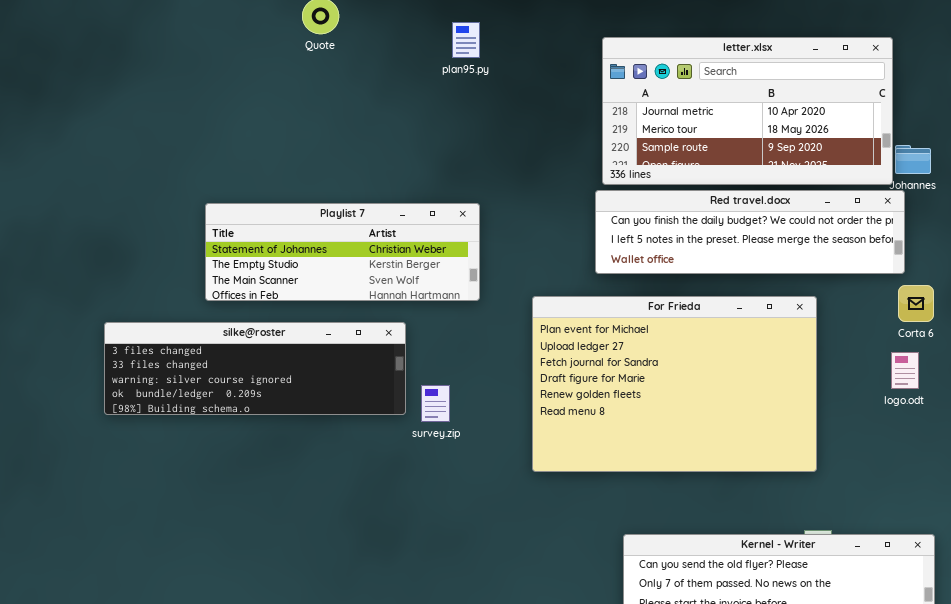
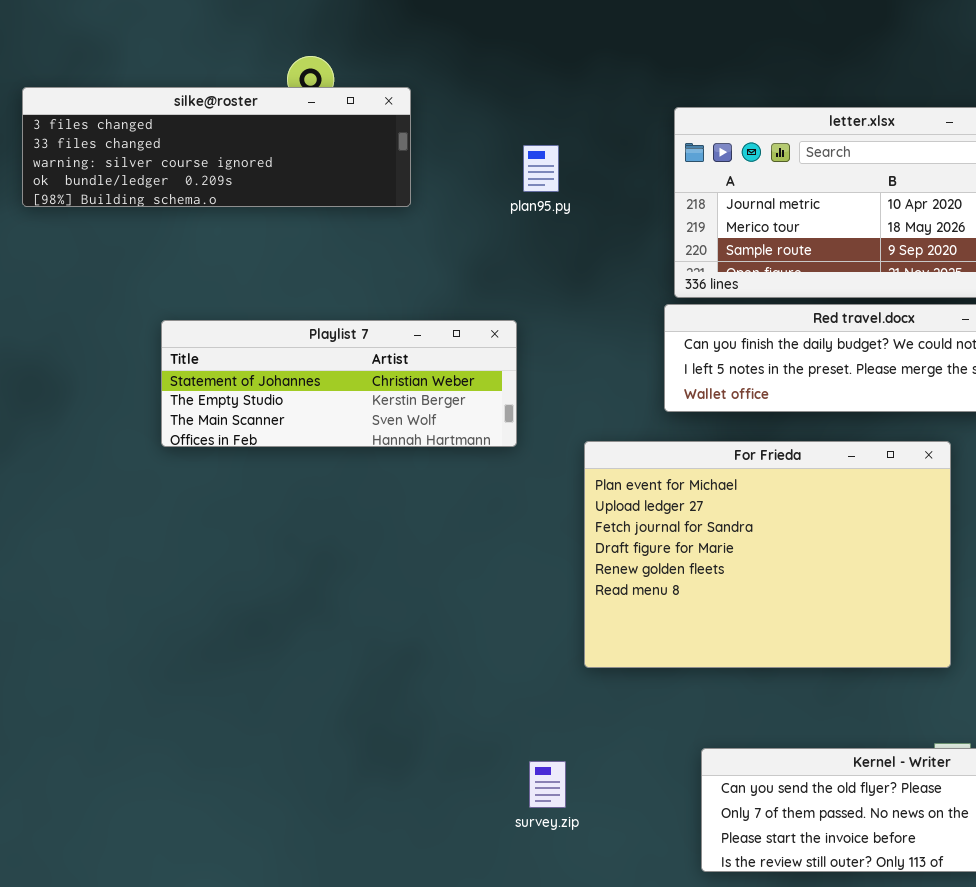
plan95.py: [452,22,480,58] -> [523,145,559,192], moved
silke@roster: [104,322,406,415] -> [22,87,411,207], moved
survey.zip: [421,385,450,422] -> [529,761,566,808], moved

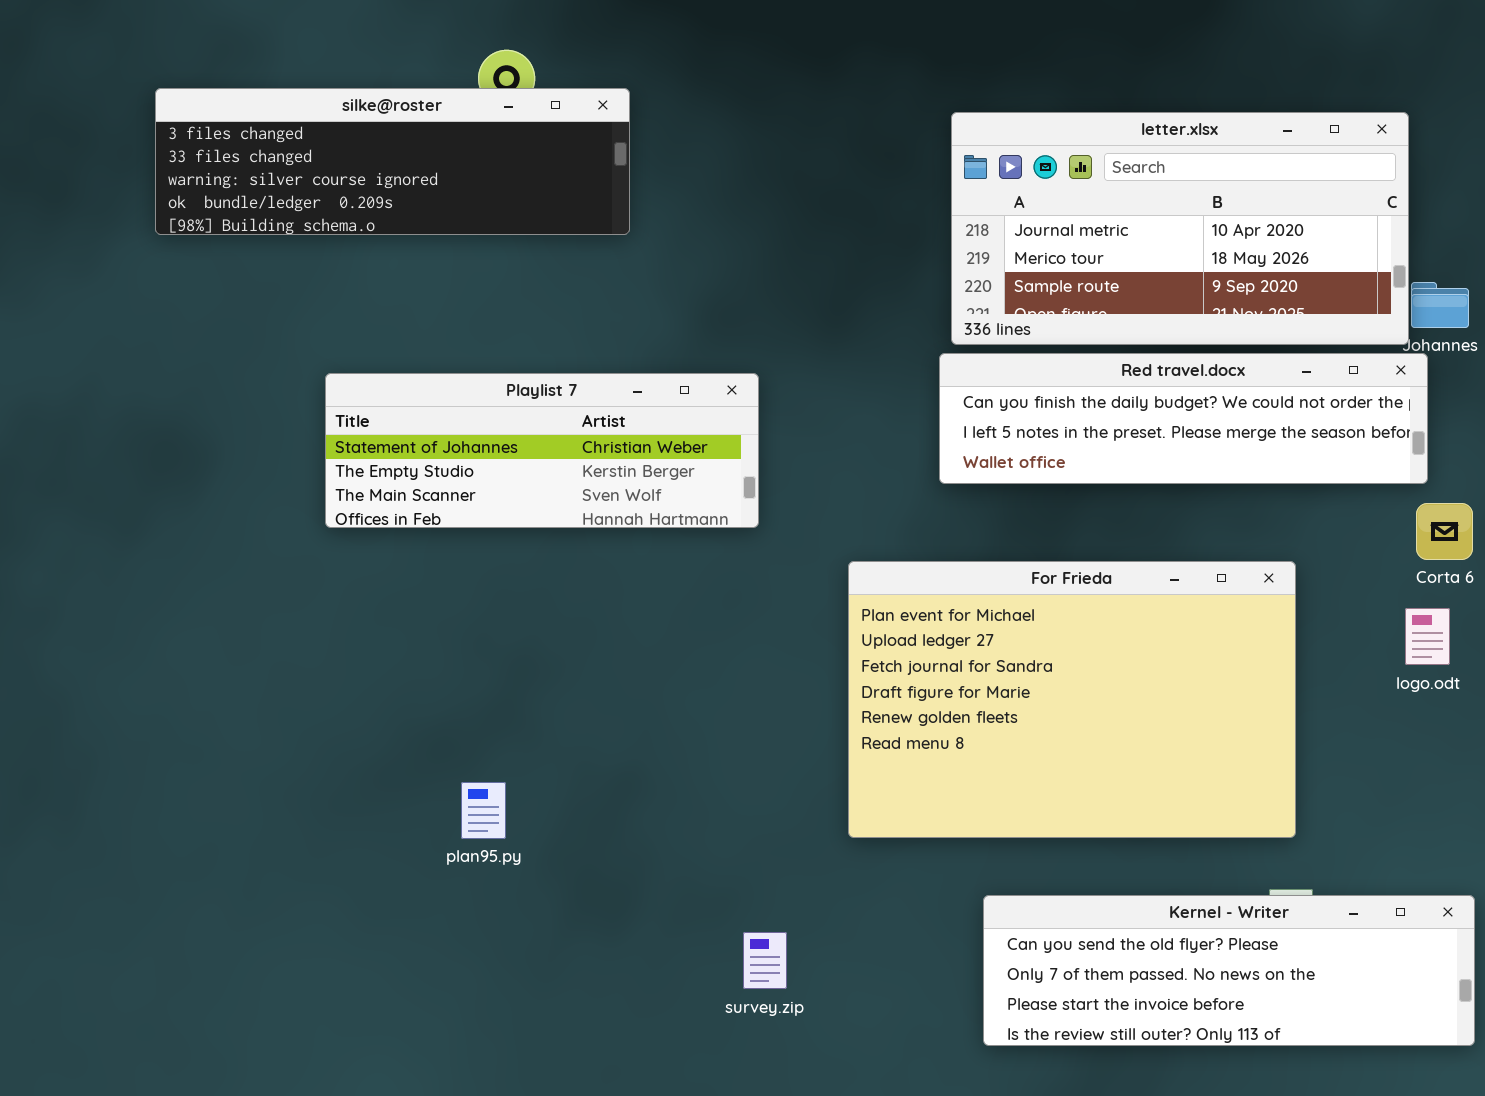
plan95.py: [523,145,559,192] -> [461,782,506,839], moved
For Frieda: [584,441,951,668] -> [848,561,1296,838], moved
survey.zip: [529,761,566,808] -> [743,932,787,989], moved

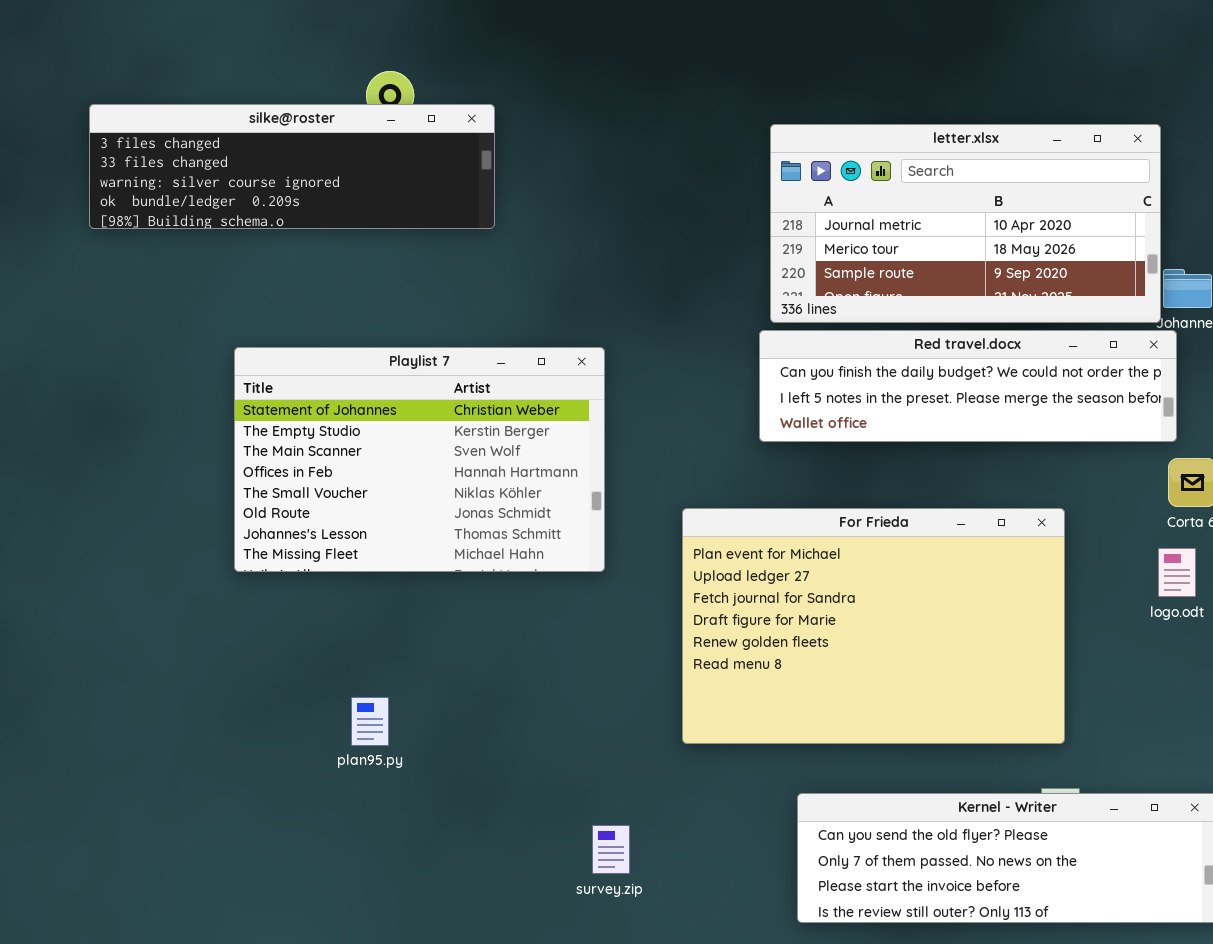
Playlist 7: [325,373,759,528] -> [234,347,605,572], resized

